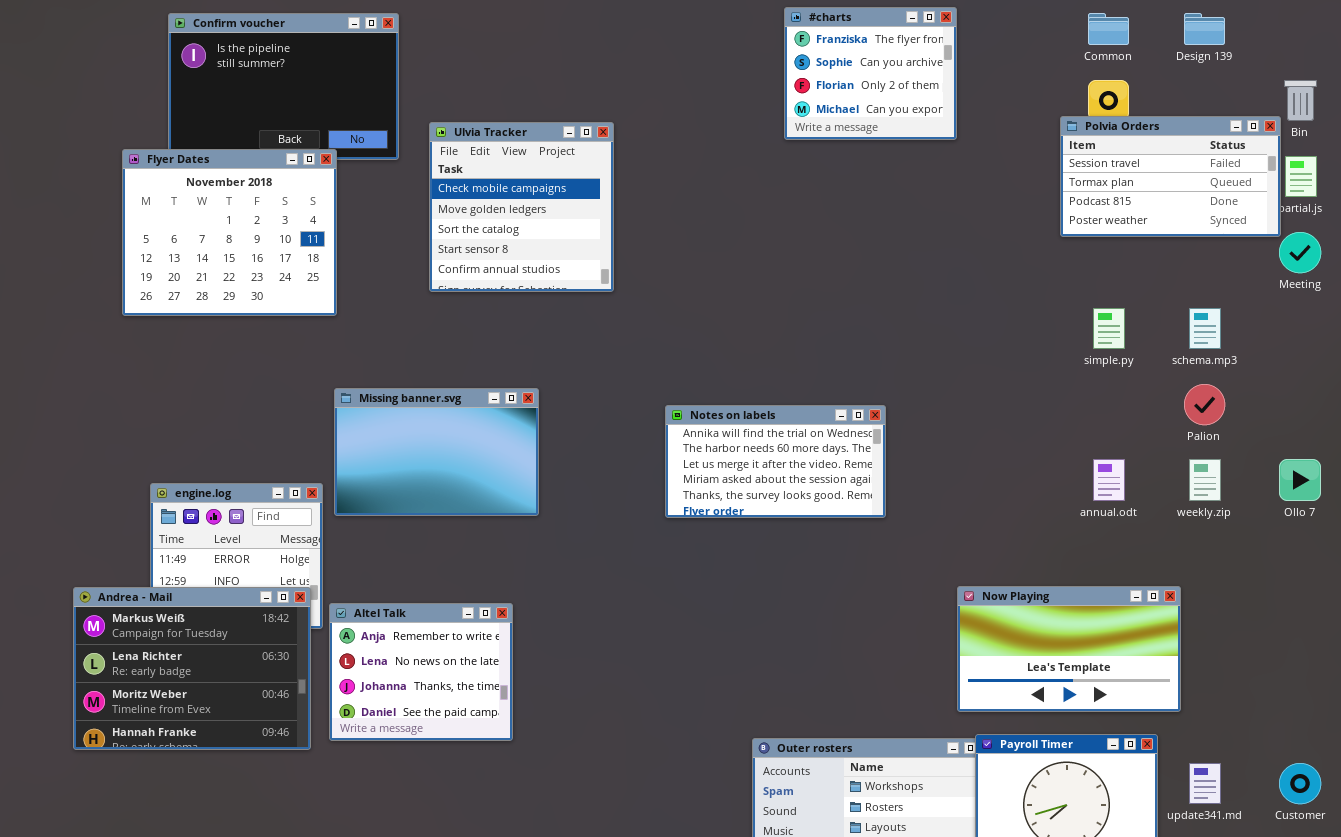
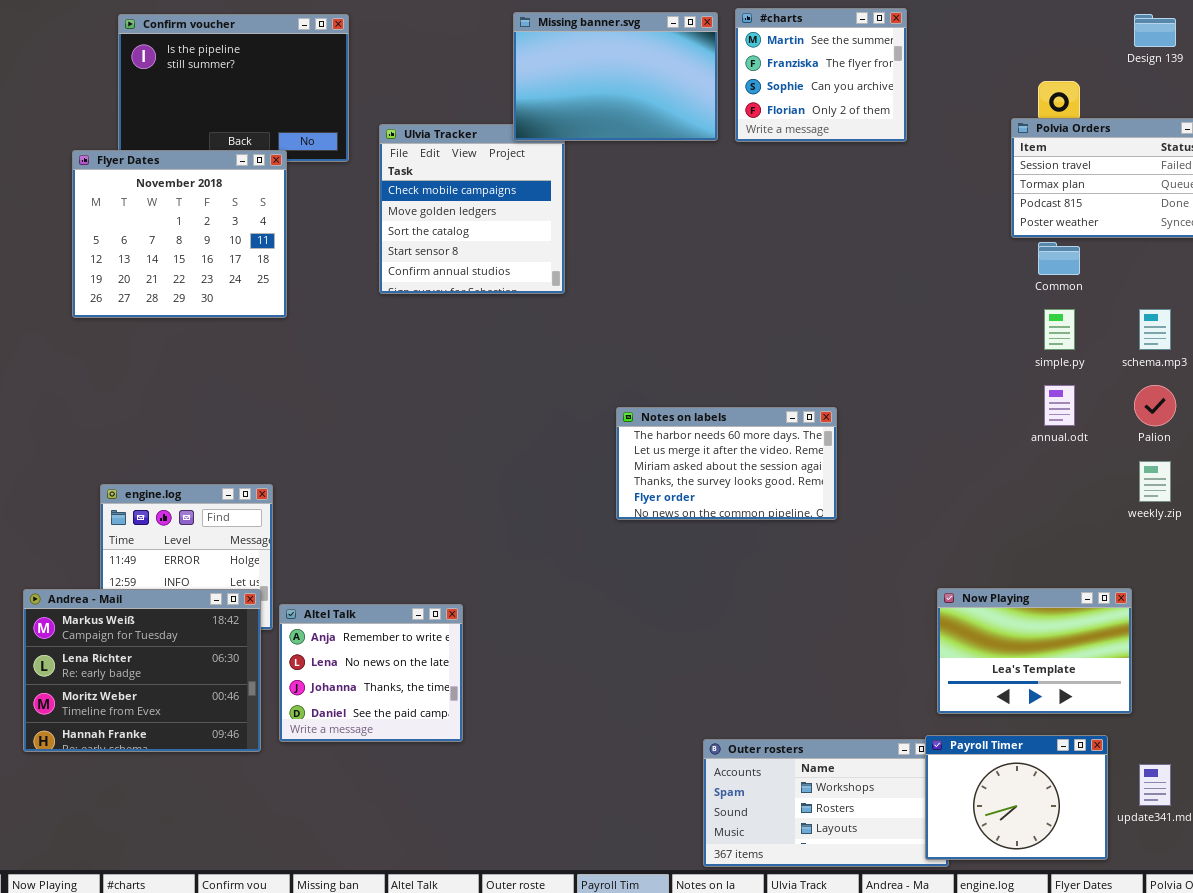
#charts: [784,7,957,140] -> [735,8,907,142], scrolled up 1 row
Common: [1088,13,1129,45] -> [1038,242,1080,275], moved
Missing banner.svg: [334,388,539,516] -> [513,12,718,141], moved
Notes on labels: [665,405,886,518] -> [616,407,837,520], scrolled down 1 row
annual.odt: [1093,459,1125,501] -> [1044,385,1075,426], moved
Now Playing: [957,586,1181,712] -> [937,588,1132,714], resized

